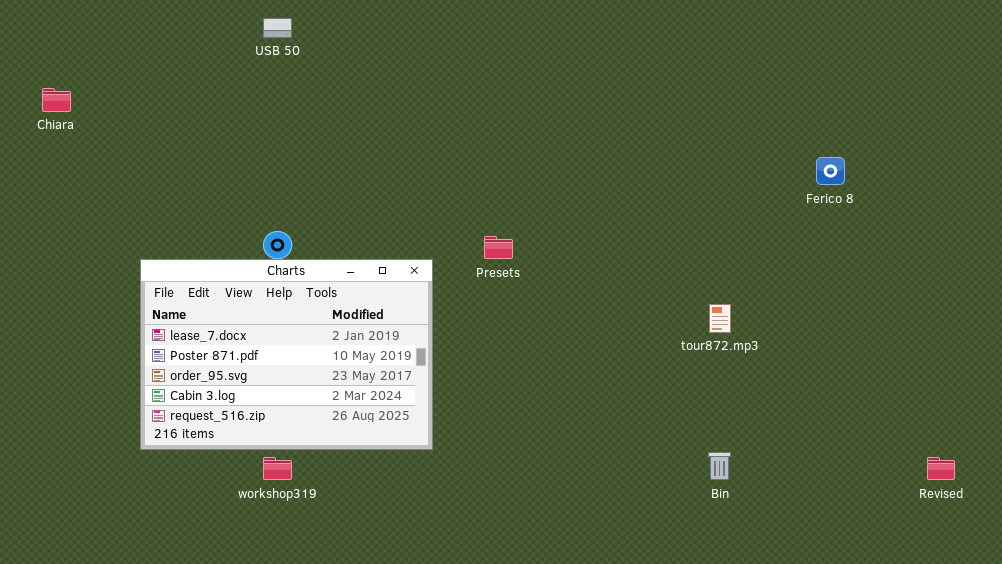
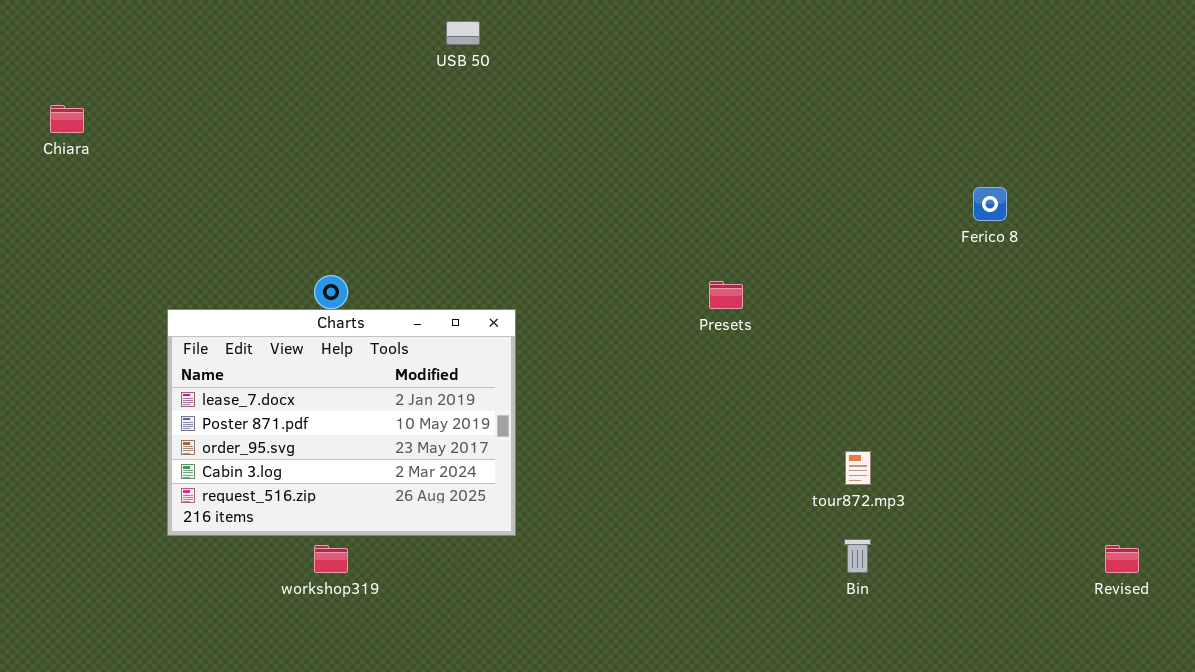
USB 50: [263,18,292,38] -> [446,21,480,45], moved
Presets: [484,236,513,259] -> [709,281,743,309], moved
tour872.mp3: [709,304,731,333] -> [845,451,871,485], moved

